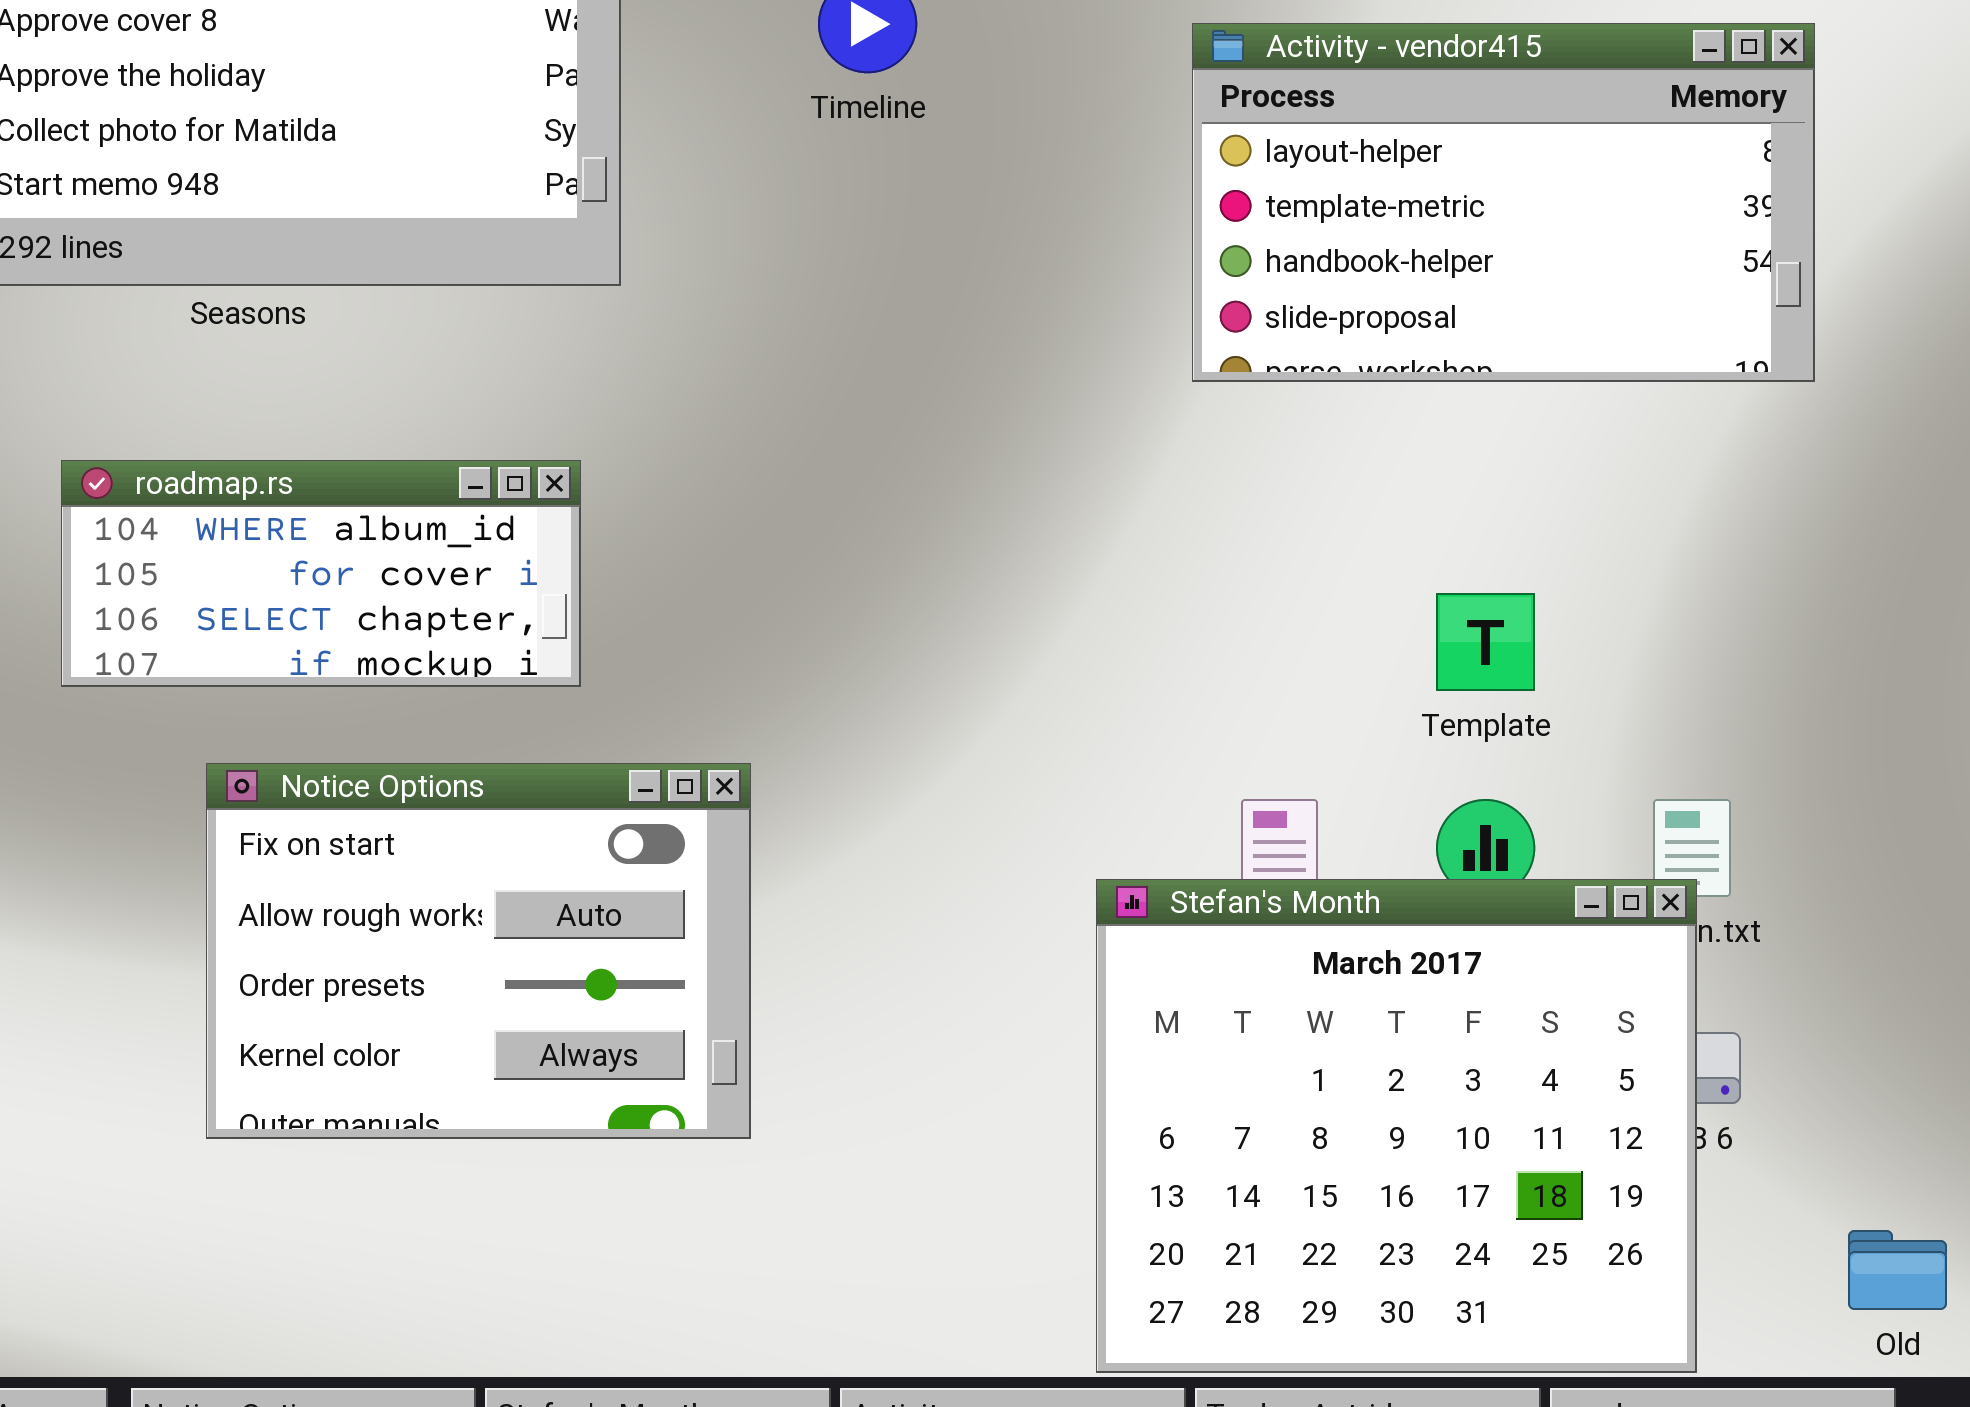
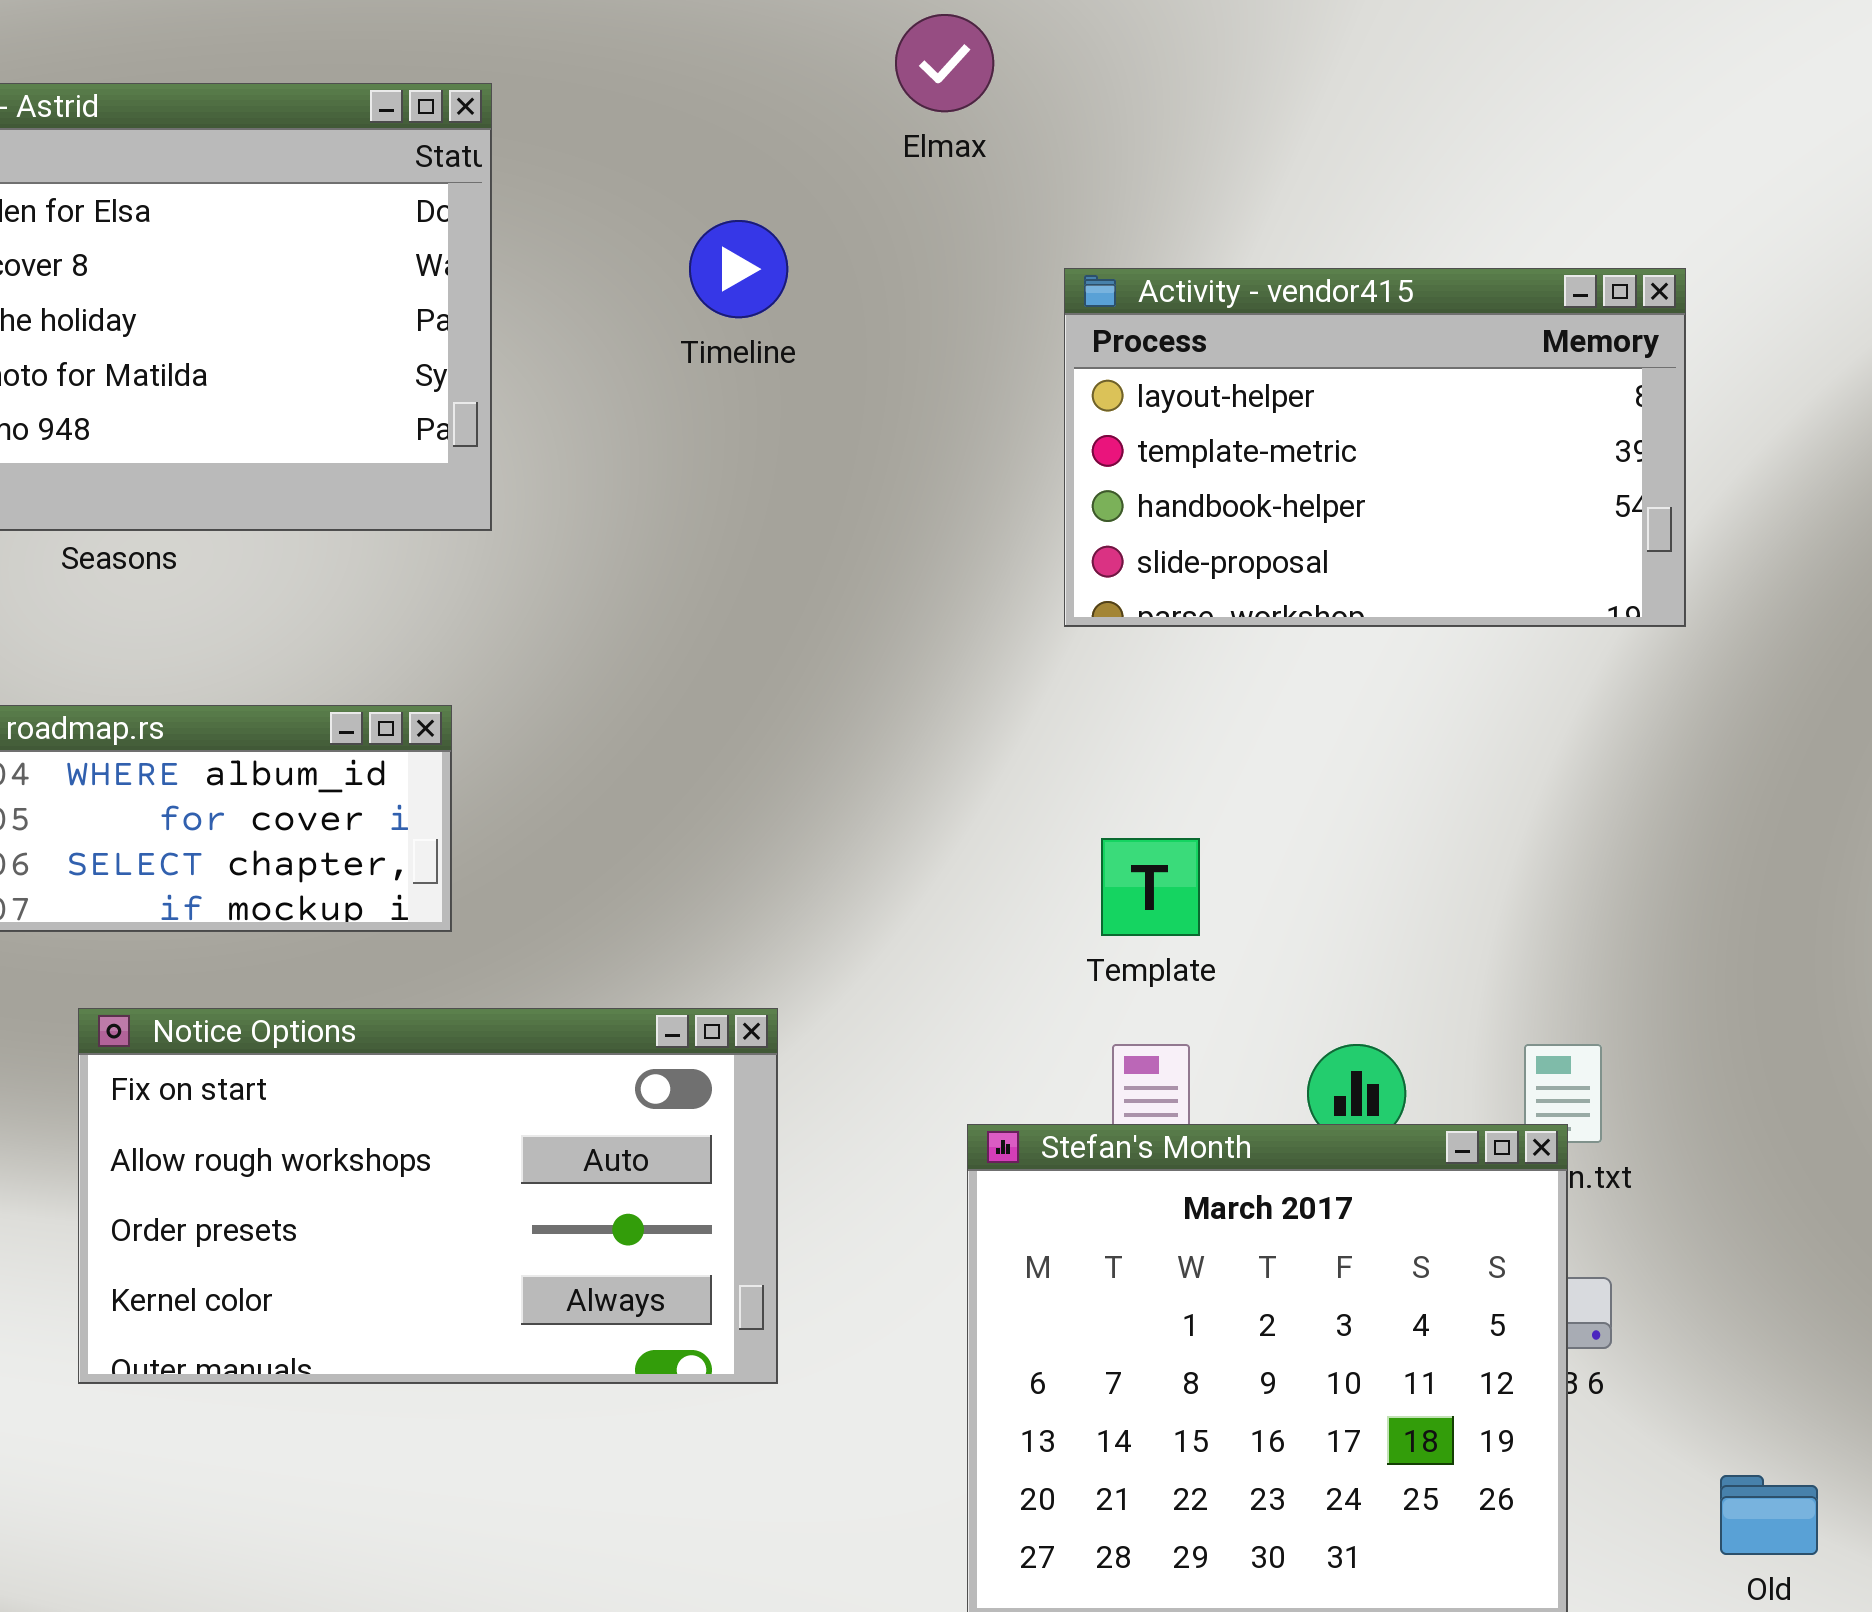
Template: [1436,593,1535,691] -> [1101,838,1200,936], moved
Notice Options: [206,763,751,1139] -> [78,1008,778,1384], resized

